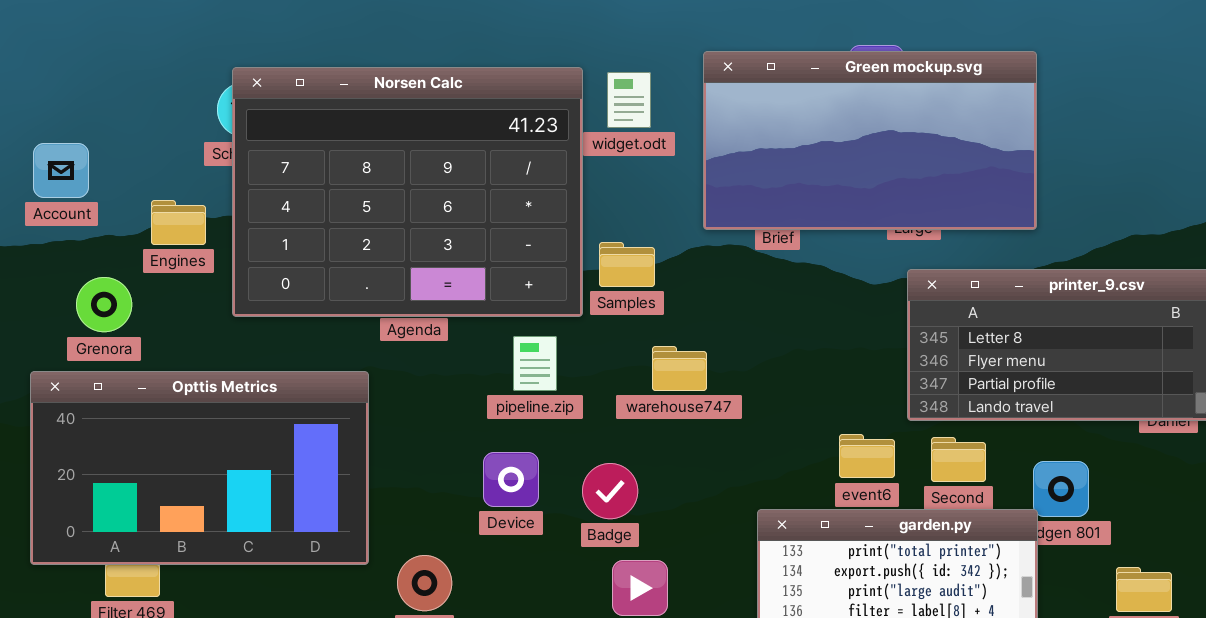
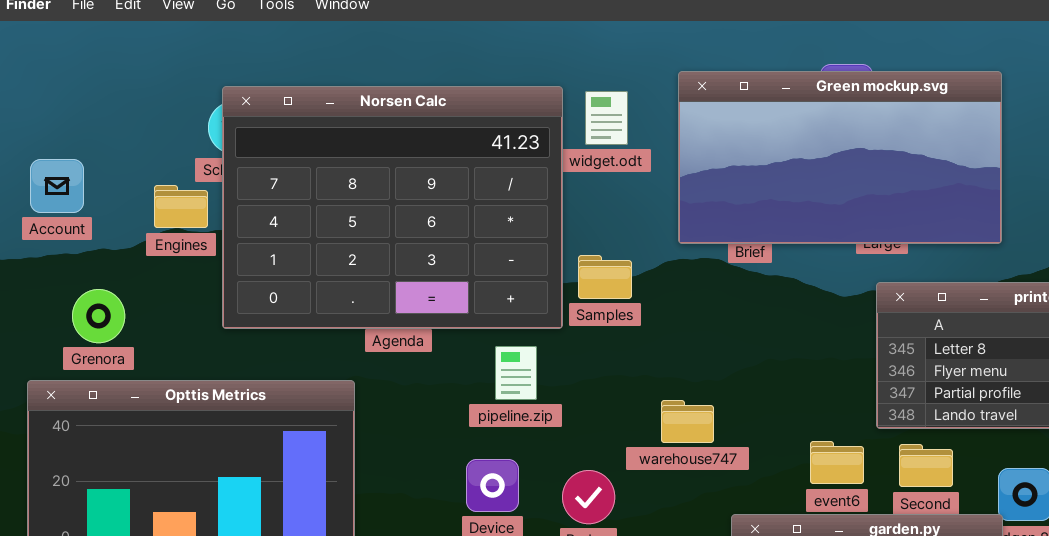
Engines: [151,200,206,245] -> [154,185,208,228], moved
warehouse747: [652,346,707,391] -> [661,400,714,443], moved

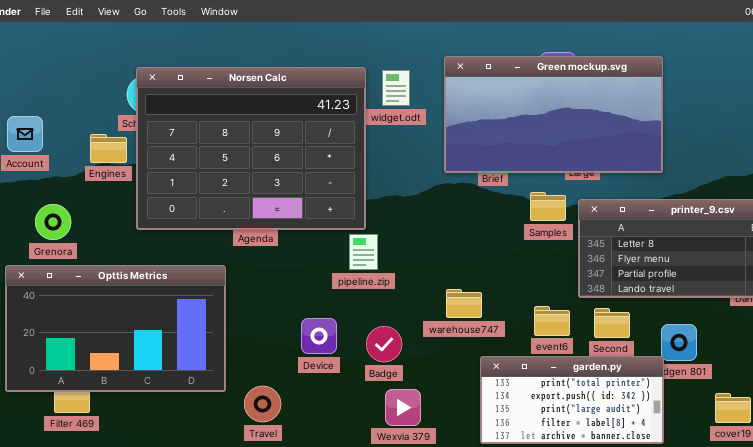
Samples: [578,255,632,299] -> [530,192,566,221], moved
pipeline.zip: [495,346,537,400] -> [349,234,378,270], moved
warehouse747: [661,400,714,443] -> [446,289,482,318], moved

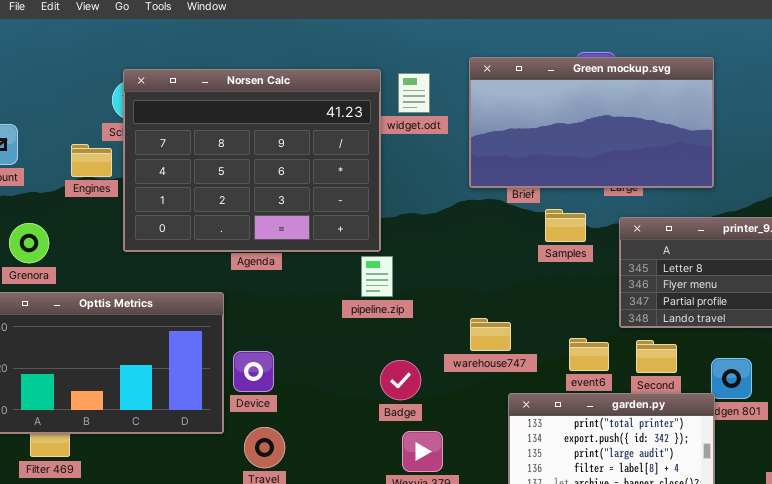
Samples: [530,192,566,221] -> [545,209,586,242], moved
Device: [301,318,337,354] -> [233,351,274,392], moved

